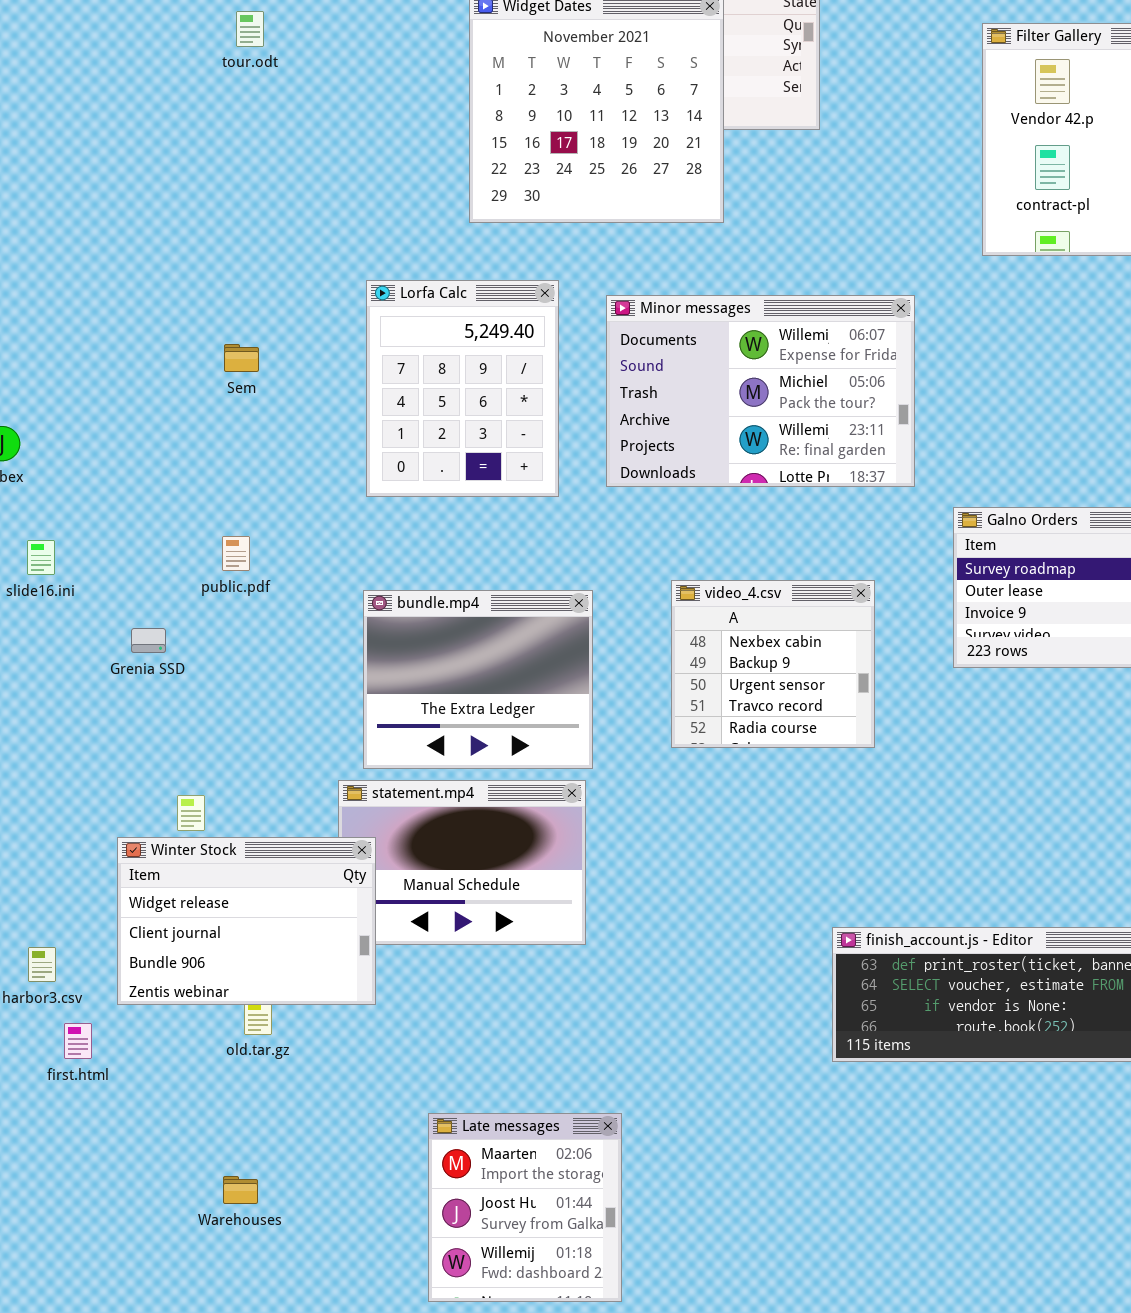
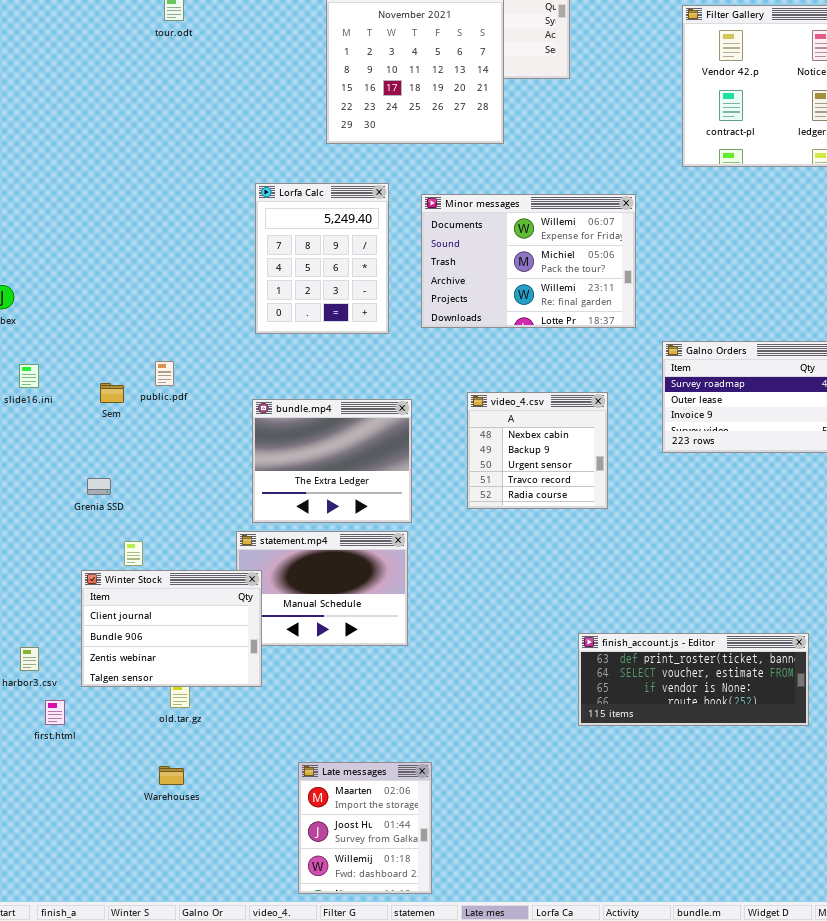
Sem: [224,344,259,372] -> [100,383,124,403], moved
Grenia SSD: [131,628,166,653] -> [87,478,111,495], moved
Winter Stock: [117,837,376,1005] -> [81,570,262,687], scrolled down 1 row
Warehouses: [223,1176,258,1204] -> [159,766,184,785], moved

